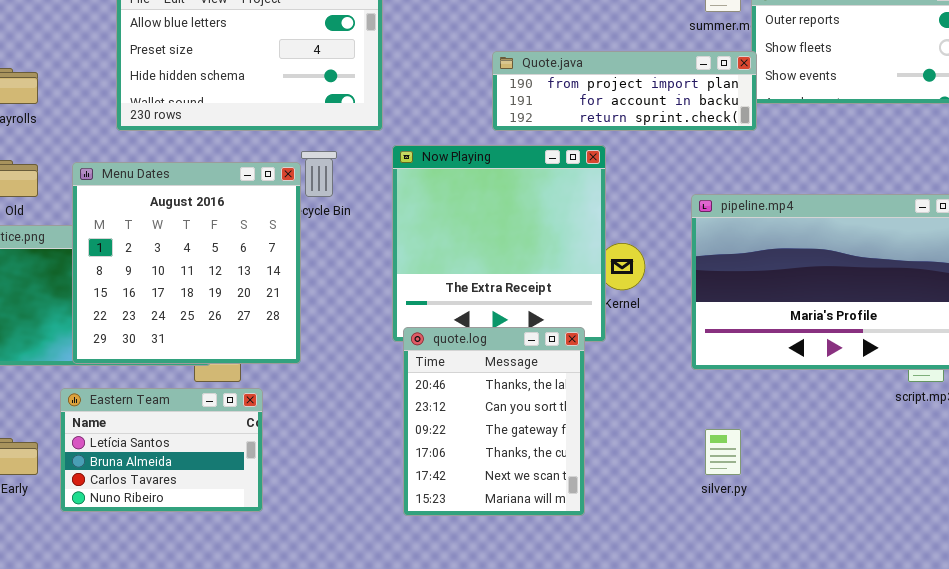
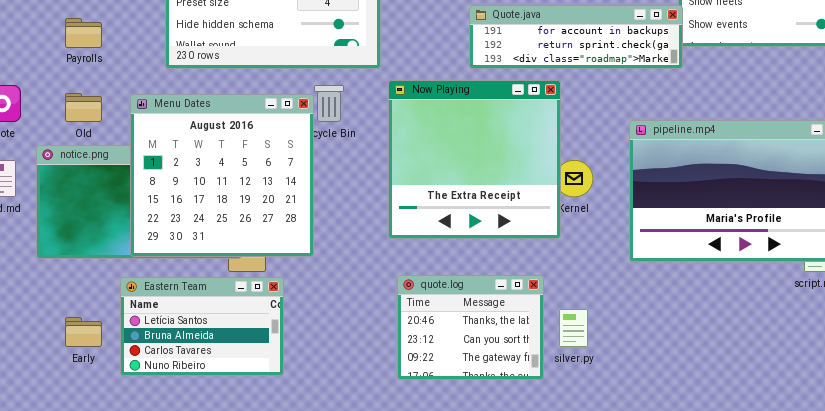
Quote.java: [492,51,757,131] -> [469,5,683,69], scrolled down 1 row
quote.log: [403,327,585,516] -> [397,275,544,380], resized
silver.py: [705,429,741,475] -> [559,309,588,347], moved

